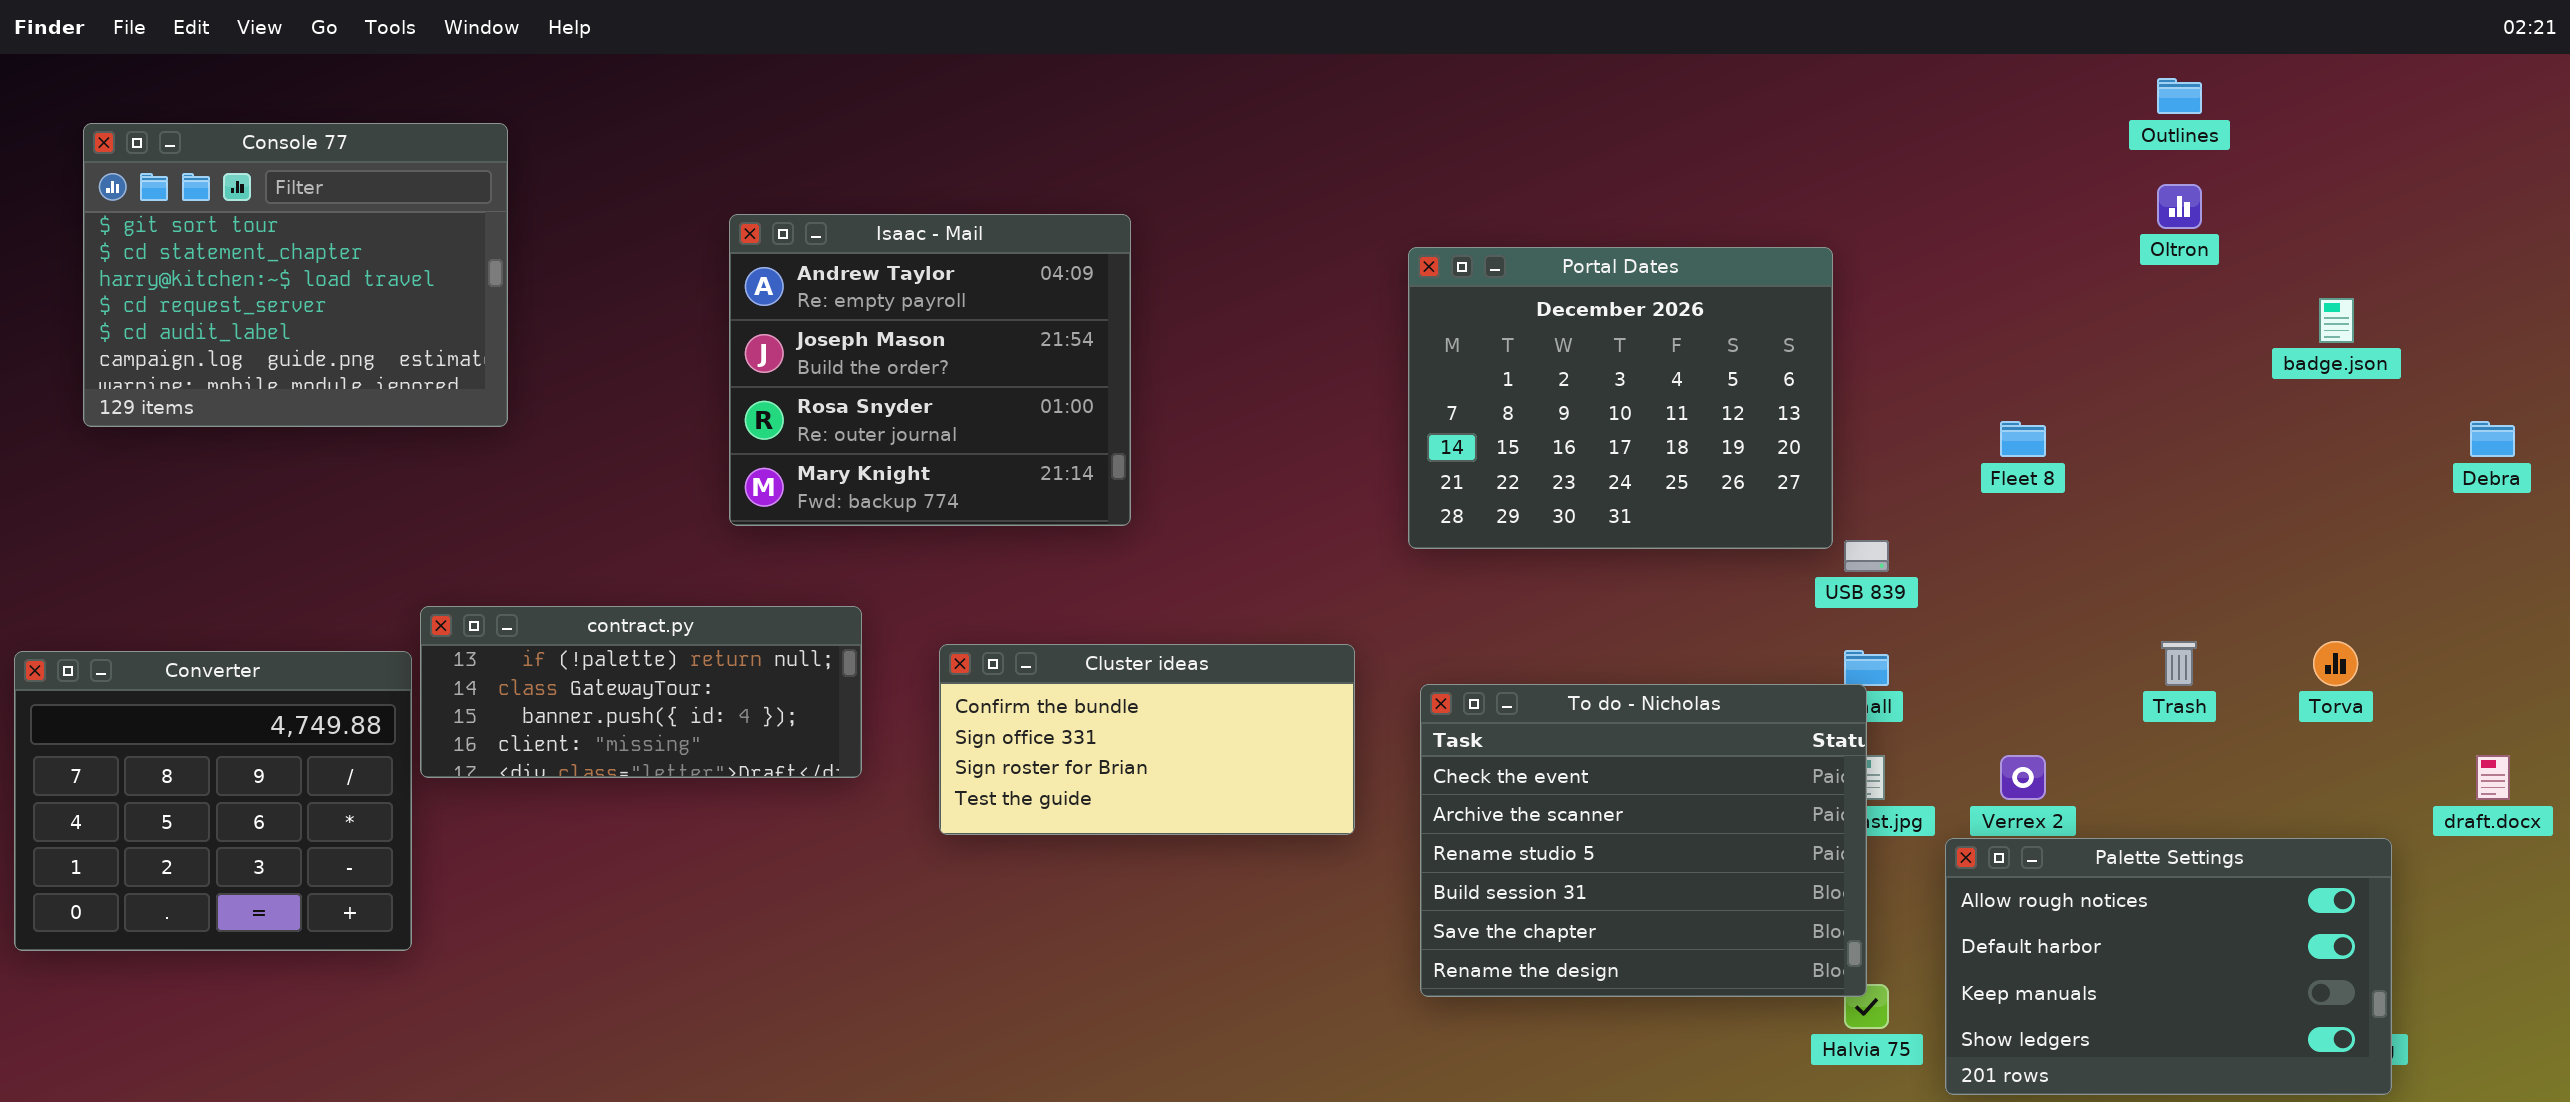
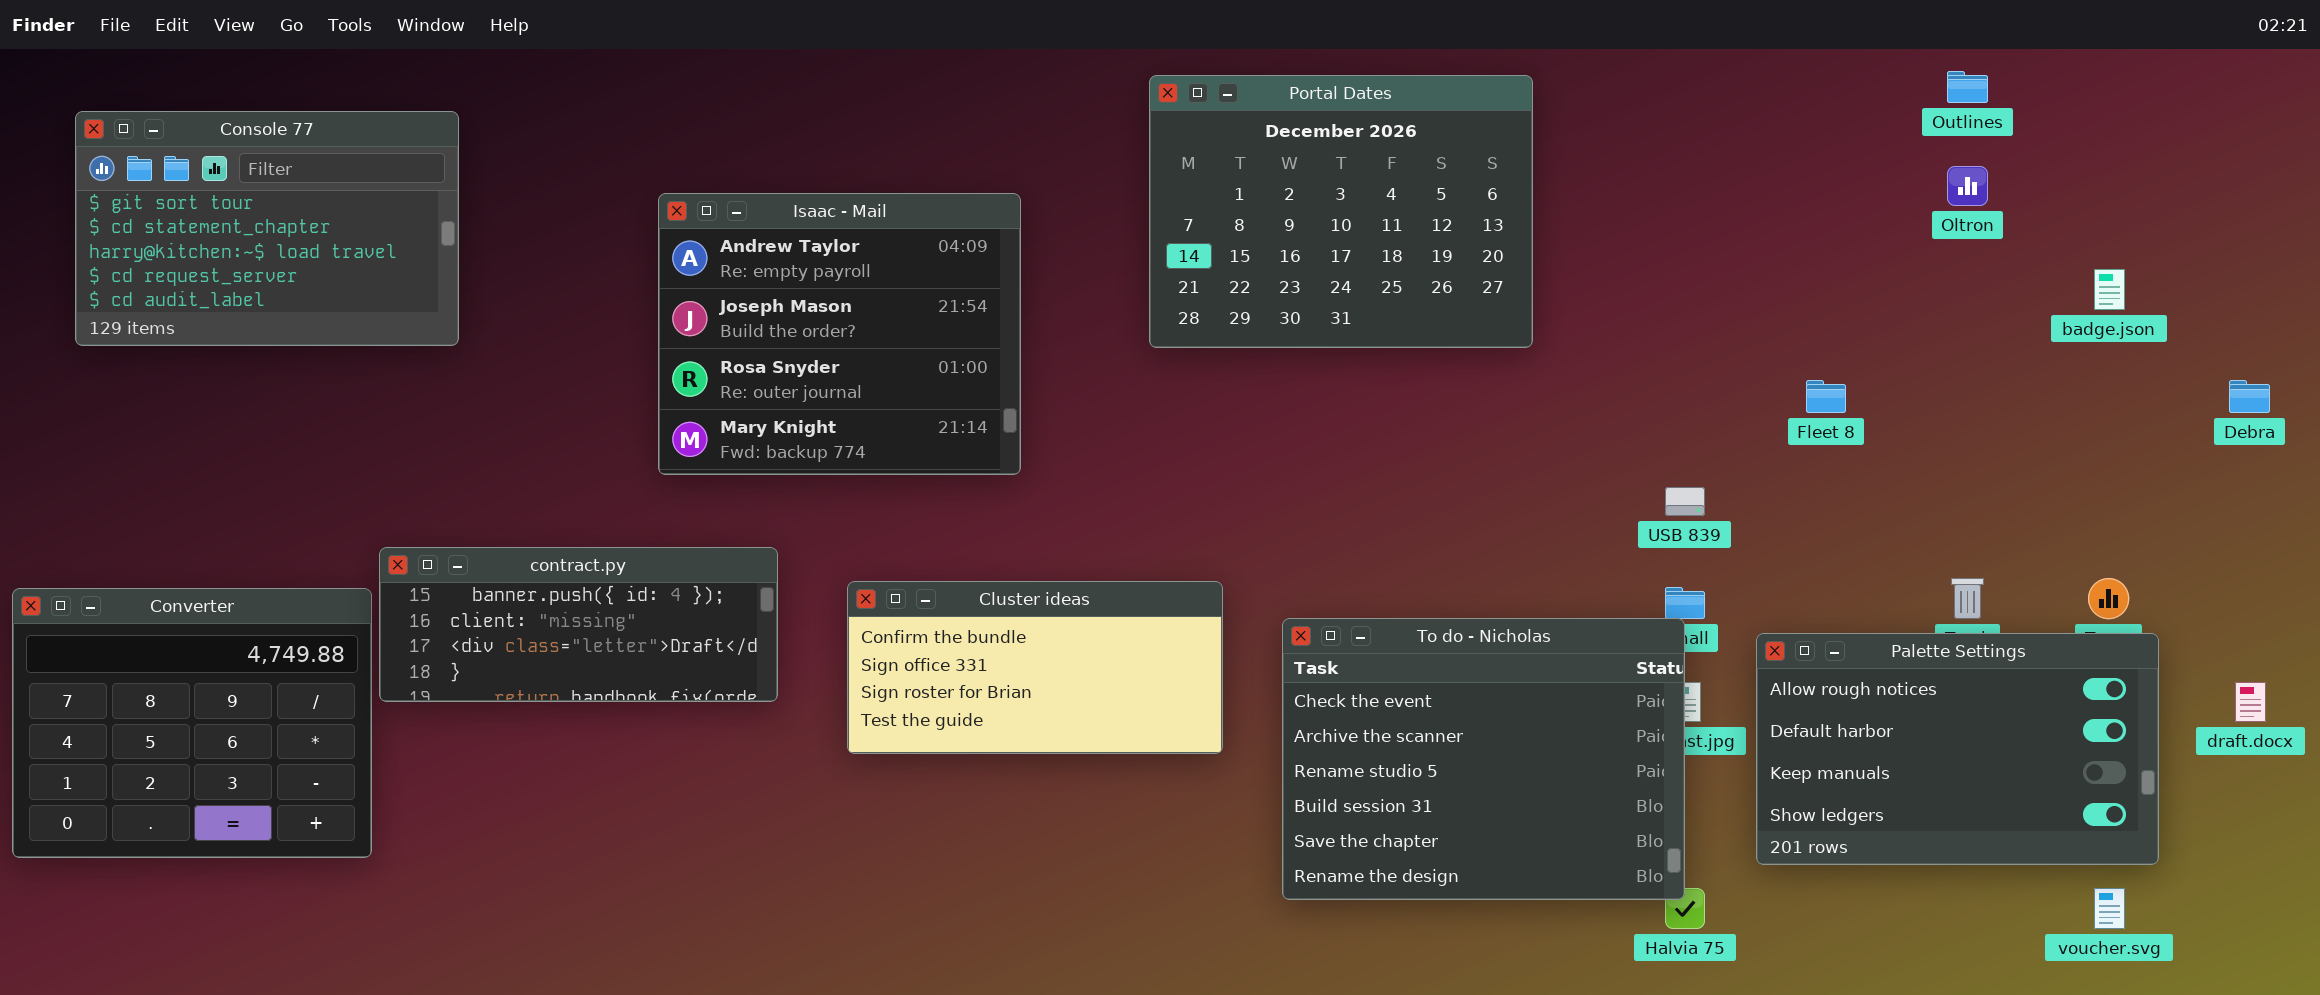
Console 77: [83,123,508,427] -> [75,111,459,346], resized
Portal Dates: [1408,247,1833,549] -> [1149,75,1533,348], moved
contract.py: [420,606,862,778] -> [379,547,778,702], scrolled down 2 rows
Palette Settings: [1945,838,2392,1095] -> [1756,633,2159,865], moved

